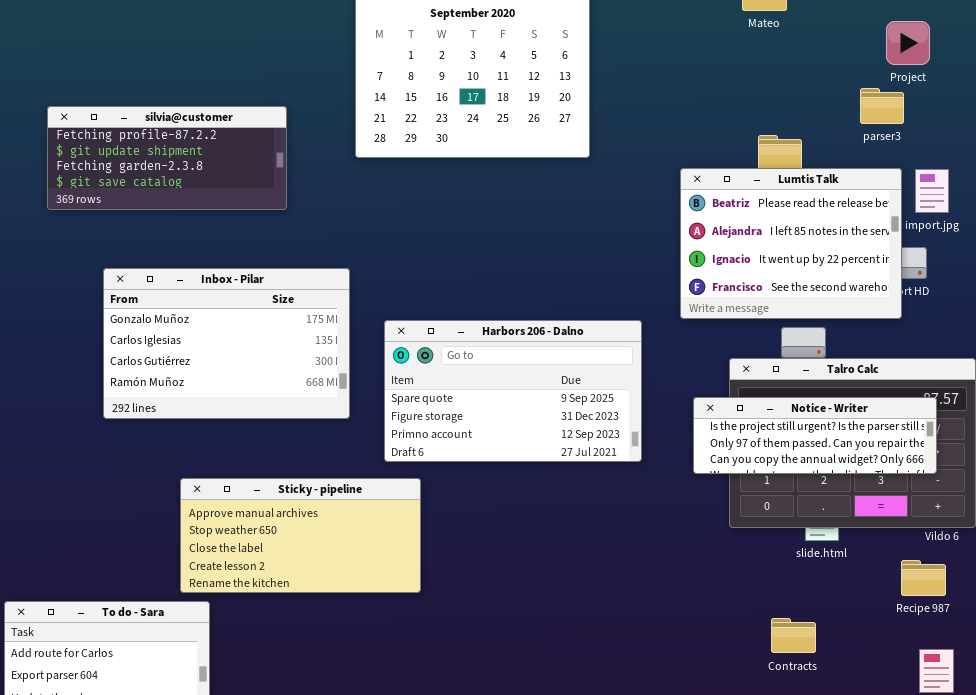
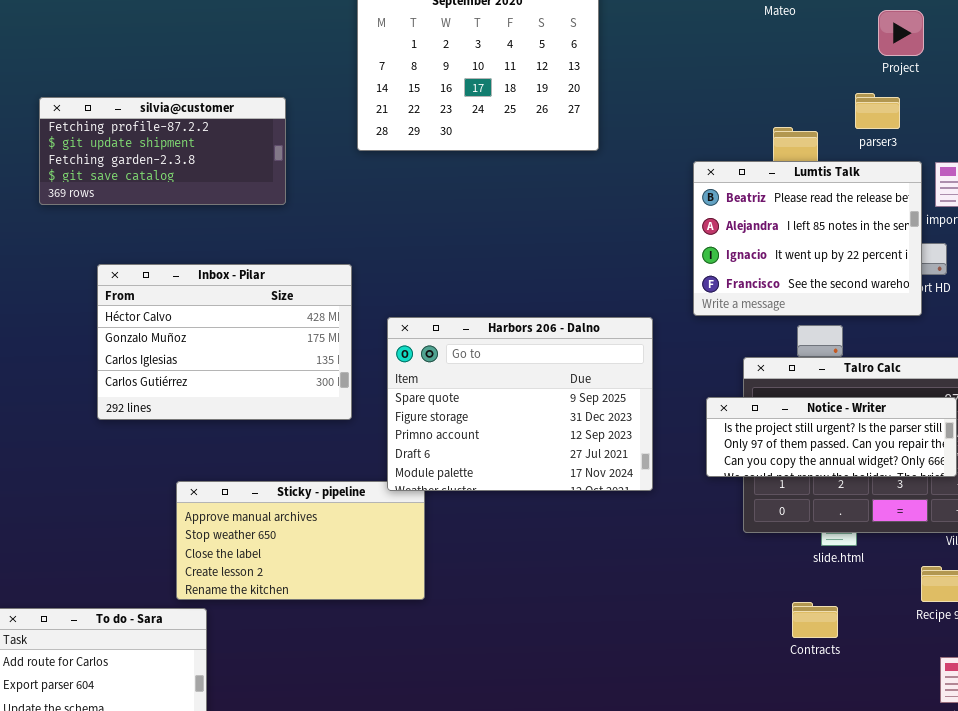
Project: [886,21,930,65] -> [878,10,924,56], moved
parser3: [860,88,904,124] -> [855,93,900,129], moved
Inbox - Pilar: [103,268,350,419] -> [97,264,352,420], scrolled up 1 row
Harbors 206 - Dalno: [384,320,642,462] -> [387,317,653,491], resized
Contracts: [771,618,816,653] -> [792,602,838,638], moved

